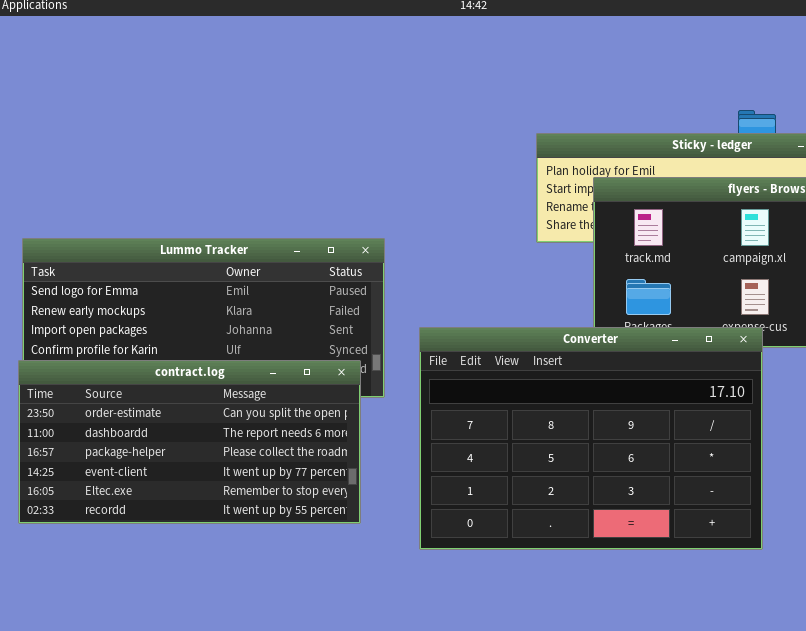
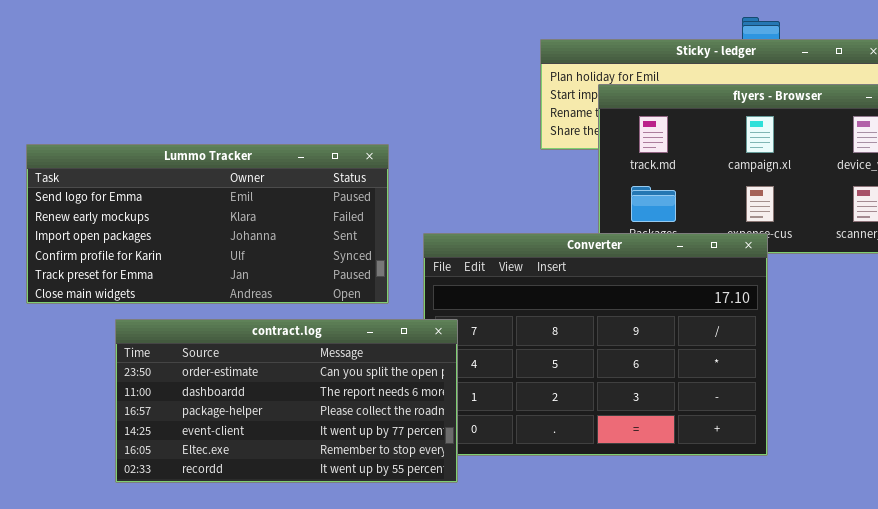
contract.log: [18,360,361,524] -> [115,319,458,483], moved

